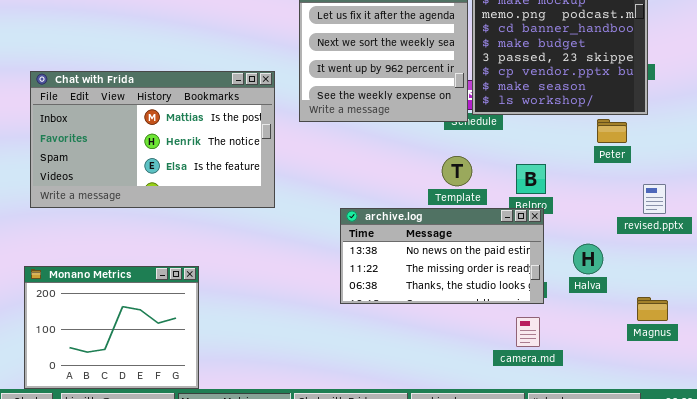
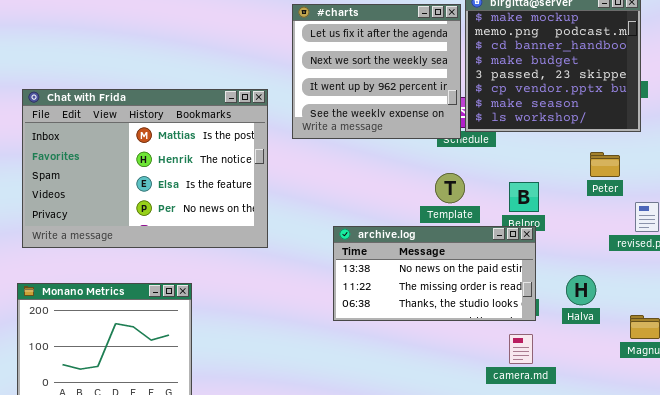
Chat with Frida: [30,71,275,208] -> [22,89,268,248], resized
Peter: [597,119,627,143] -> [590,152,620,177], moved
Halva: [573,244,603,274] -> [566,275,596,305], moved

